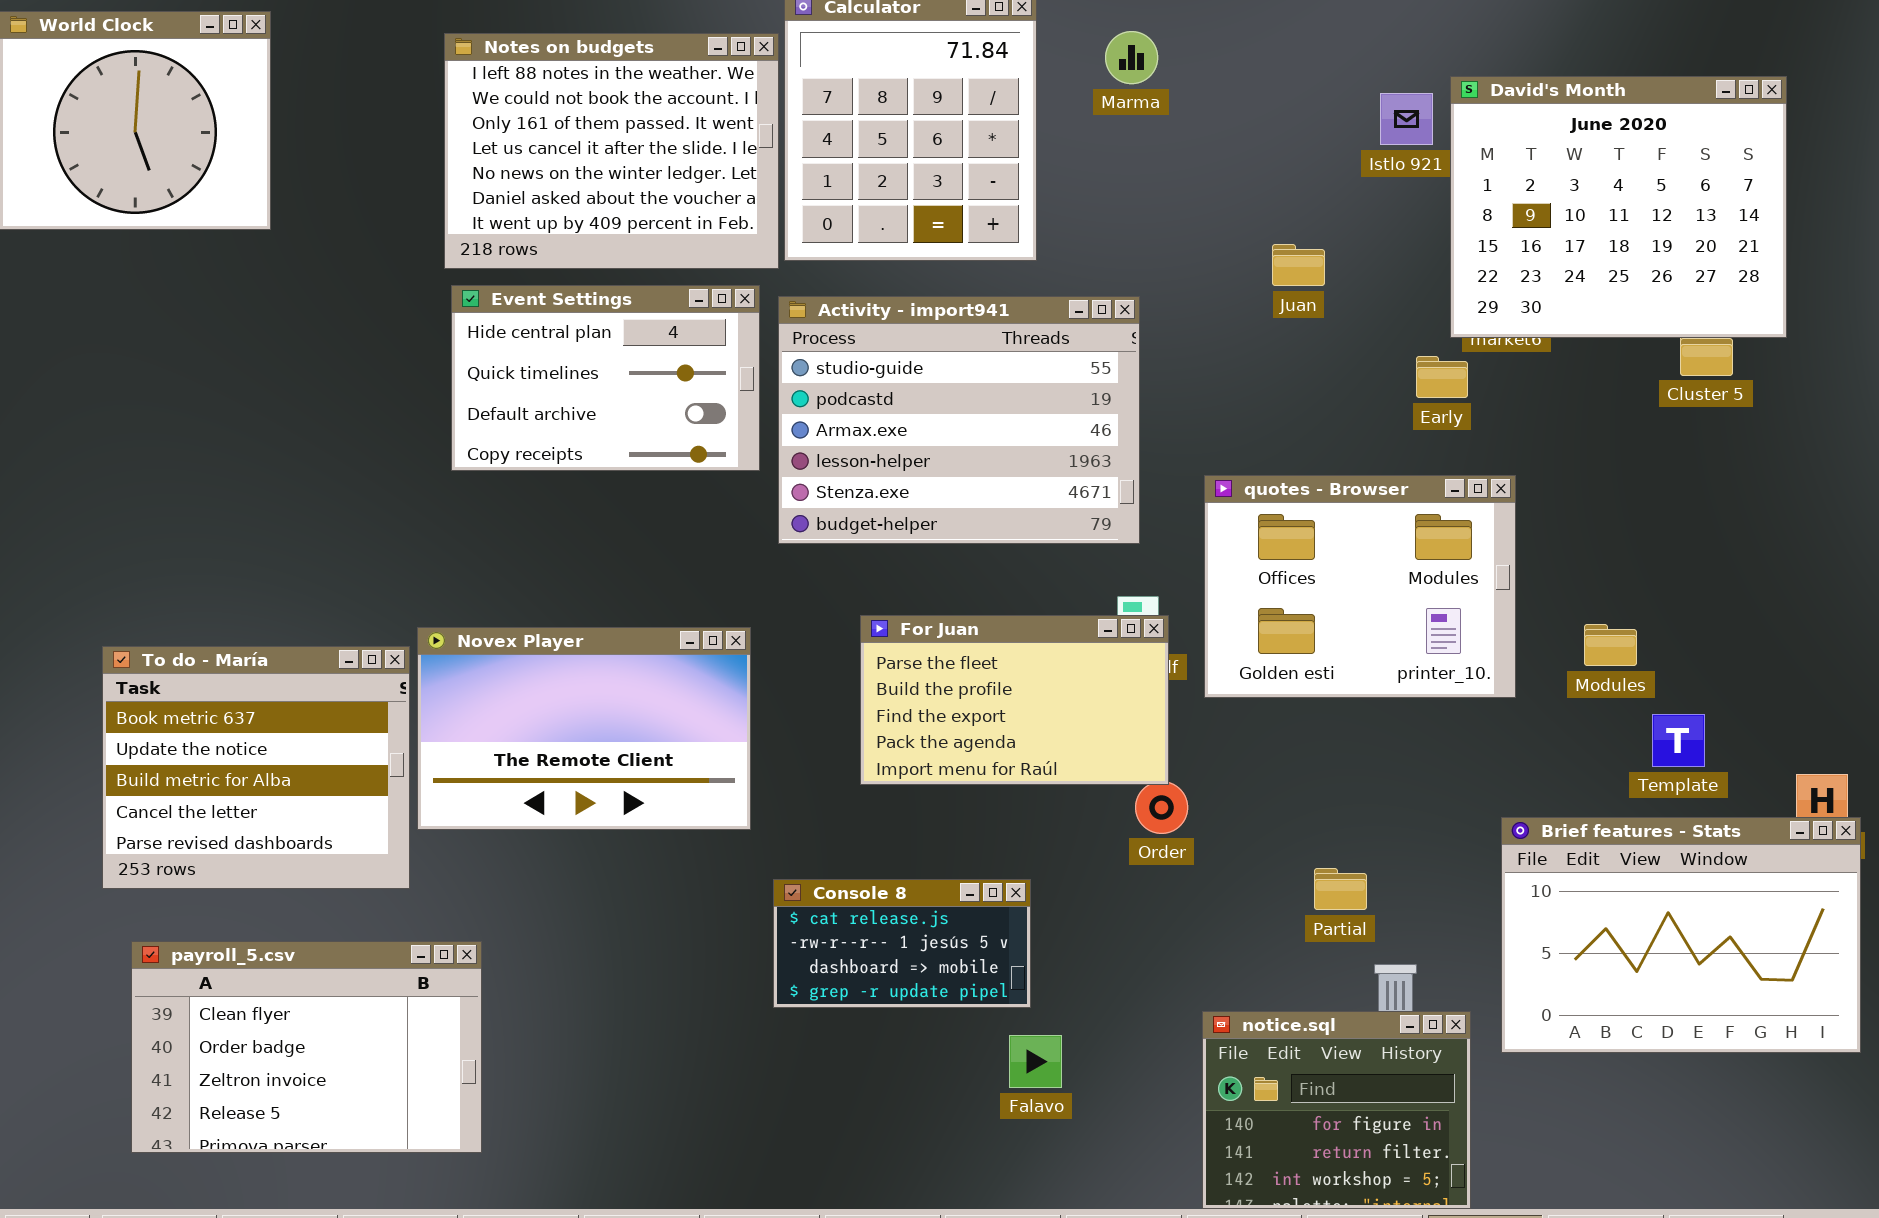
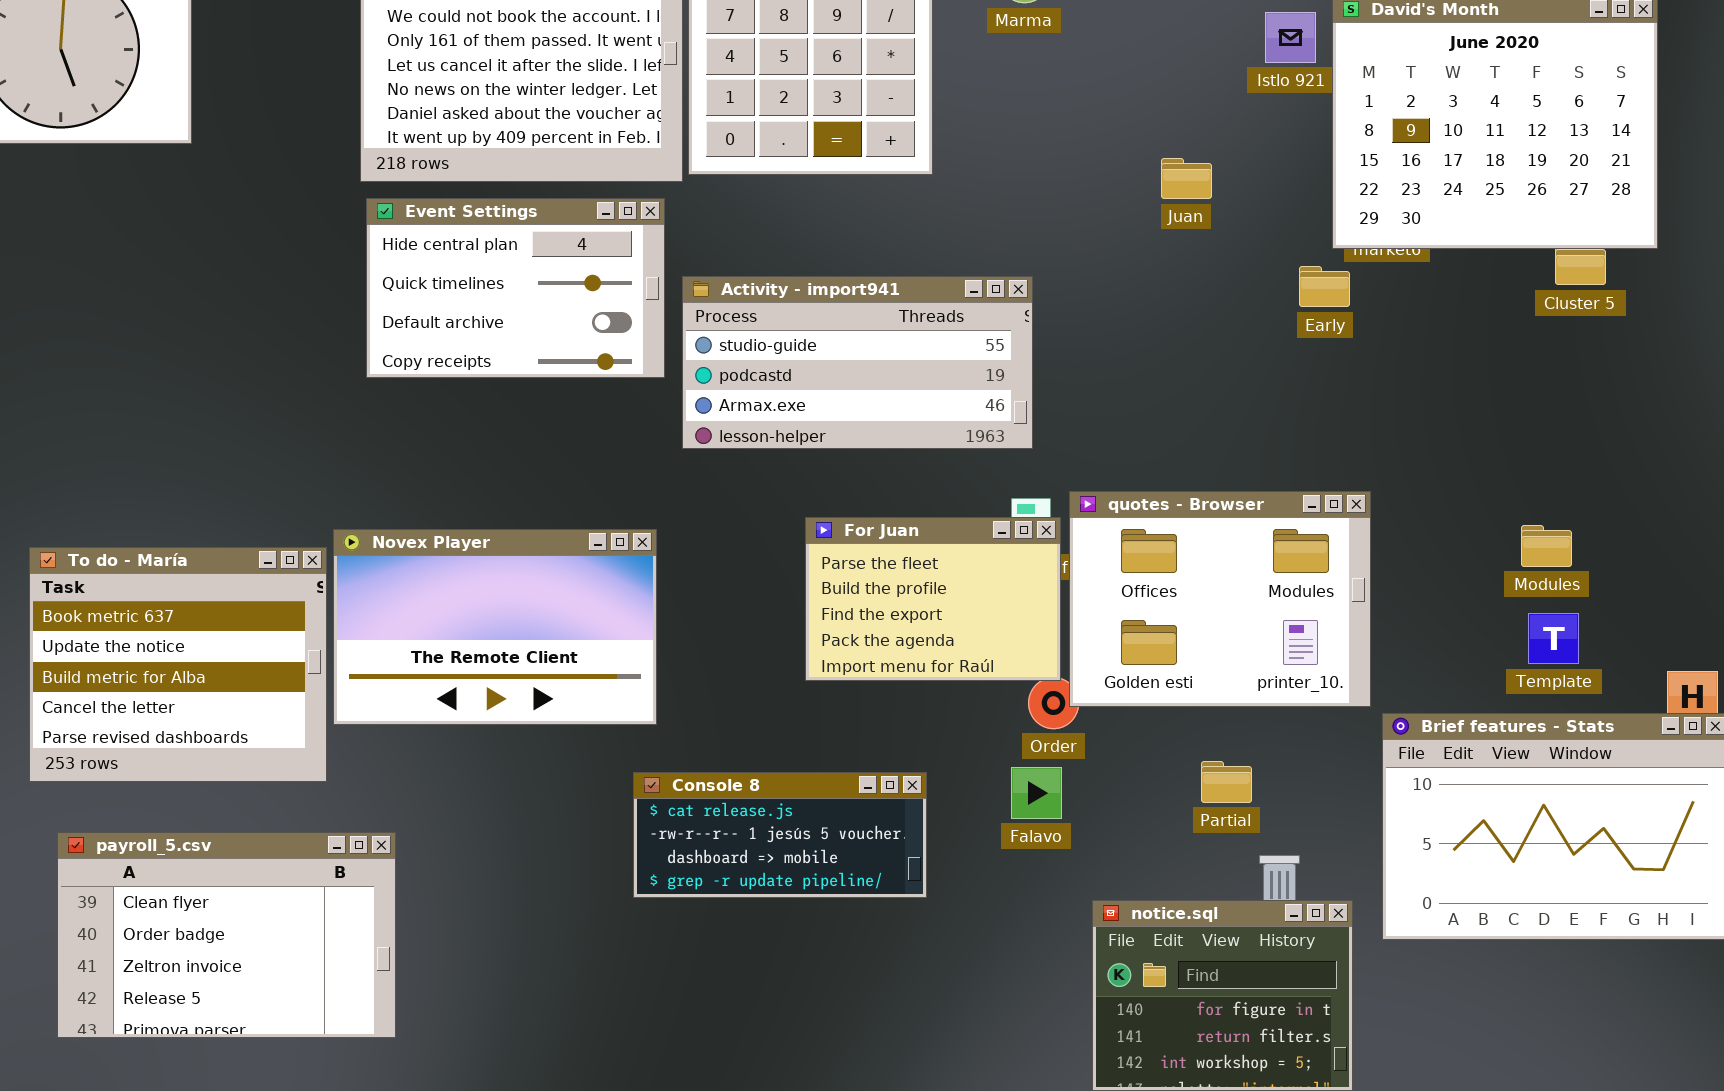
Activity - import941: [778,296,1140,544] -> [682,276,1033,449], resized
quotes - Browser: [1204,475,1516,698] -> [1069,491,1371,707], moved
For Juan: [860,615,1169,785] -> [805,517,1061,681], resized
Modules: [1584,624,1637,666] -> [1521,525,1572,567], moved
Console 8: [773,879,1031,1008] -> [633,772,927,898], resized
Falavo: [1009,1035,1062,1088] -> [1011,767,1062,819], moved

